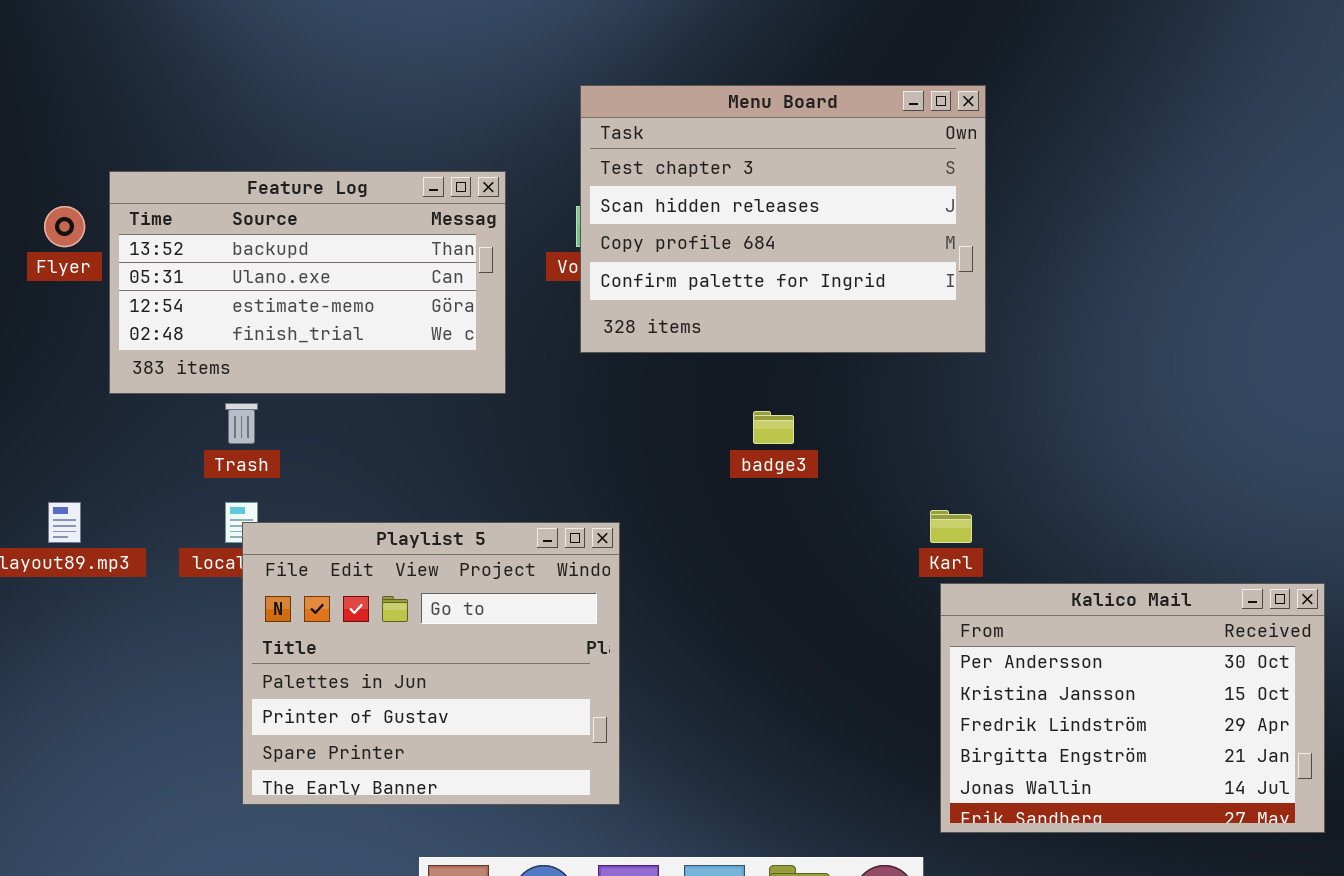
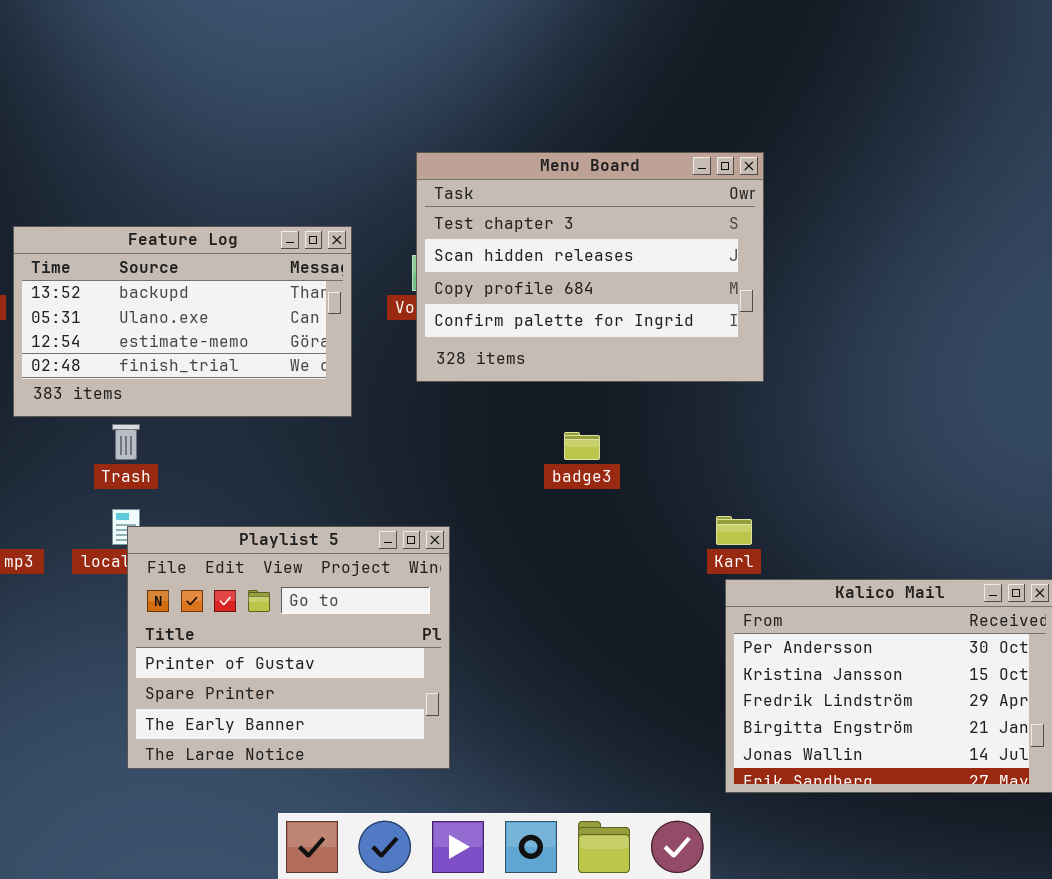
Playlist 5: [242,522,620,805] -> [127,526,450,769], scrolled down 1 row

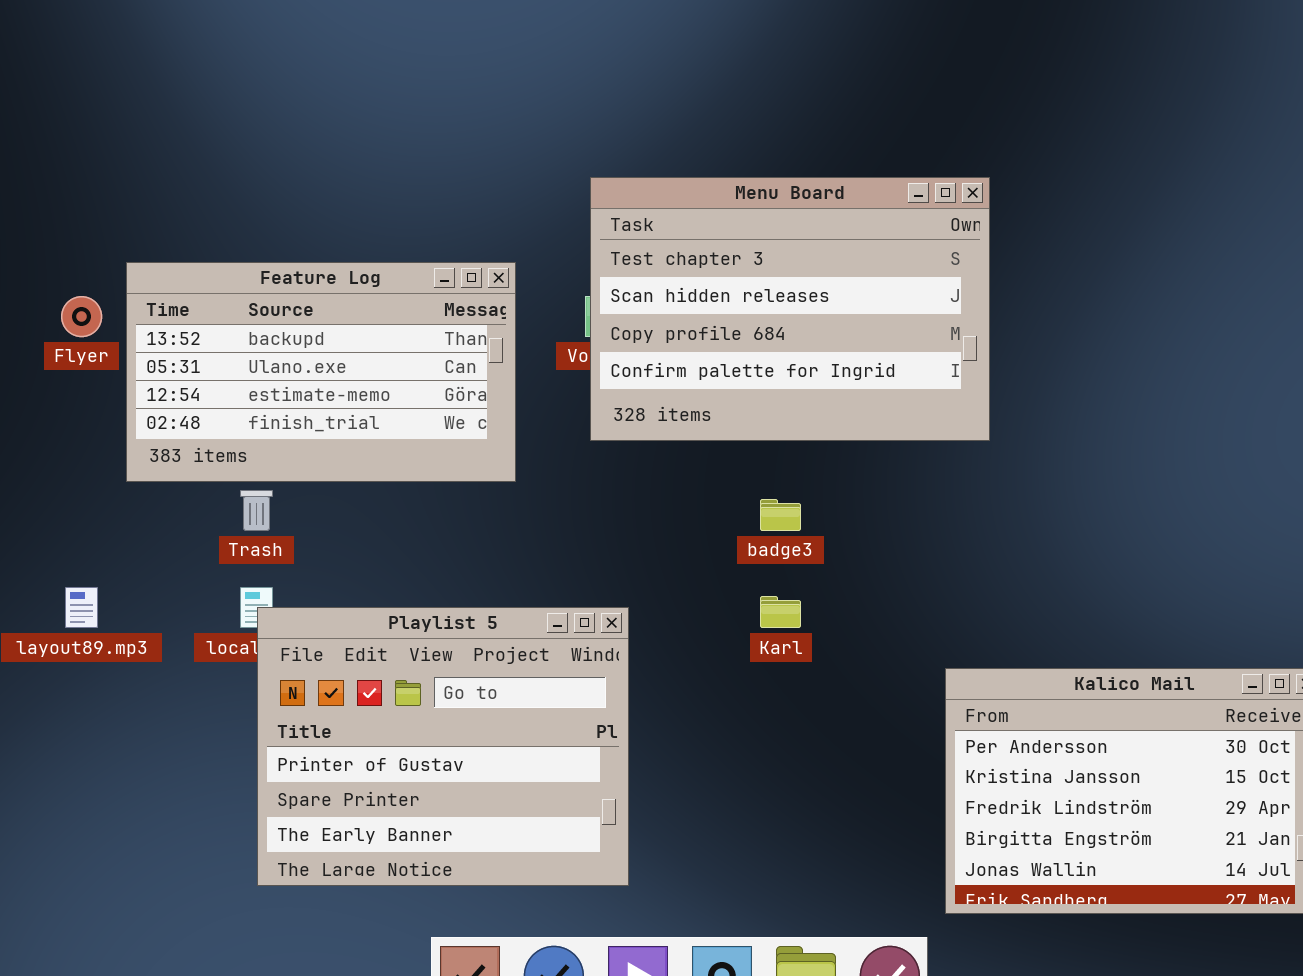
Karl: [716,516,752,545] -> [760,596,801,628], moved

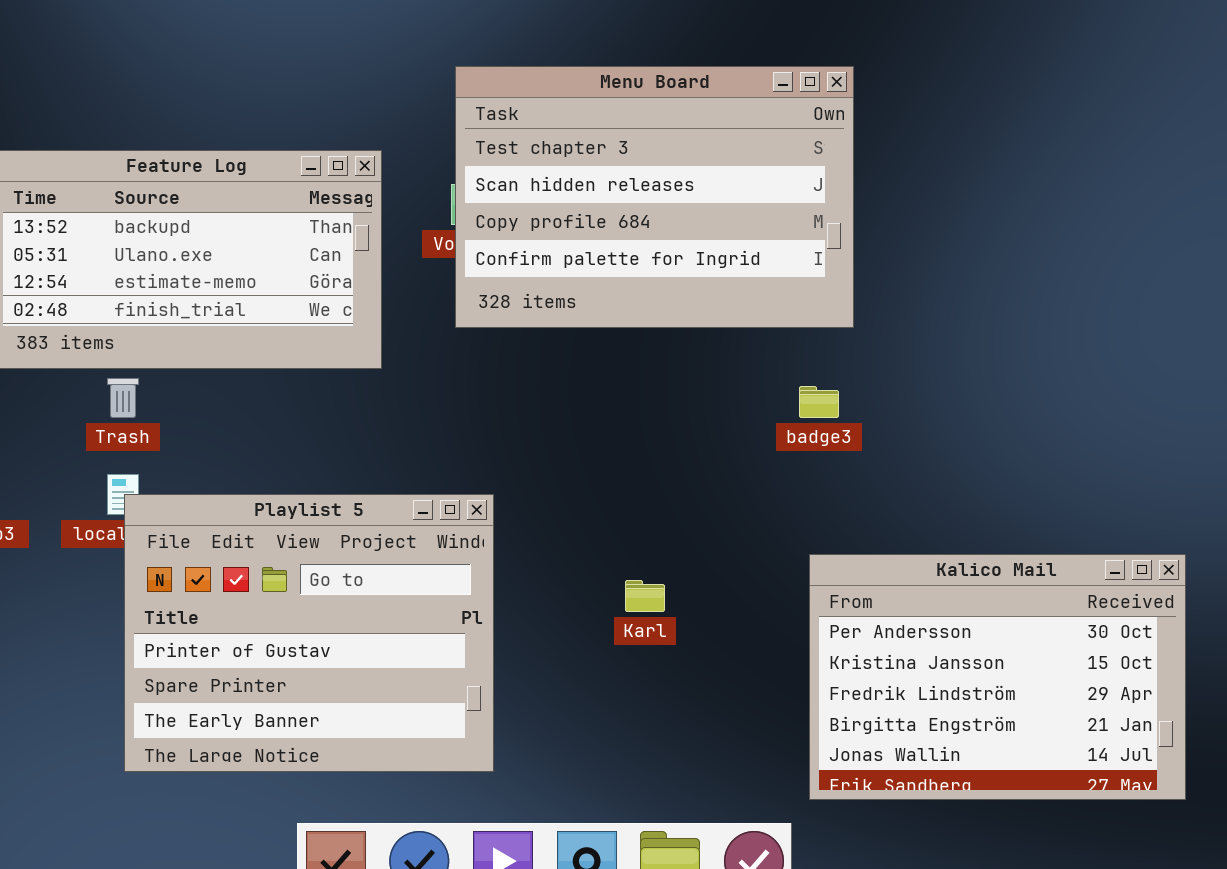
badge3: [760,499,801,531] -> [799,386,839,418], moved
Karl: [760,596,801,628] -> [625,580,665,612], moved

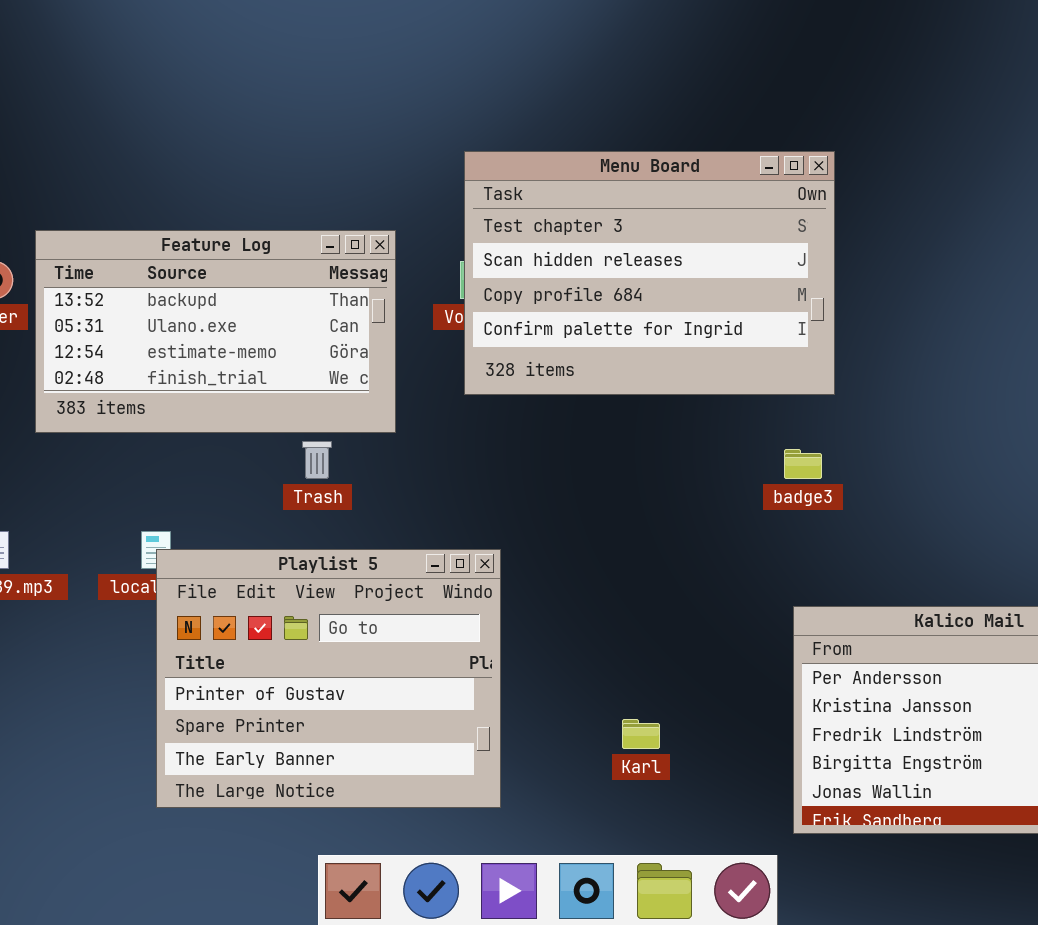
Trash: [107,378,139,418] -> [302,441,332,479], moved
Karl: [625,580,665,612] -> [622,719,660,749], moved

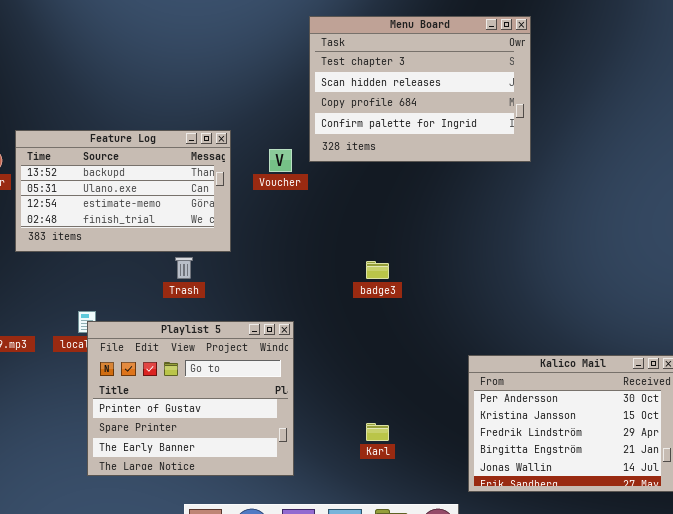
Menu Board: [464,151,835,395] -> [309,16,531,162], moved
badge3: [784,449,822,479] -> [366,261,389,279], moved

